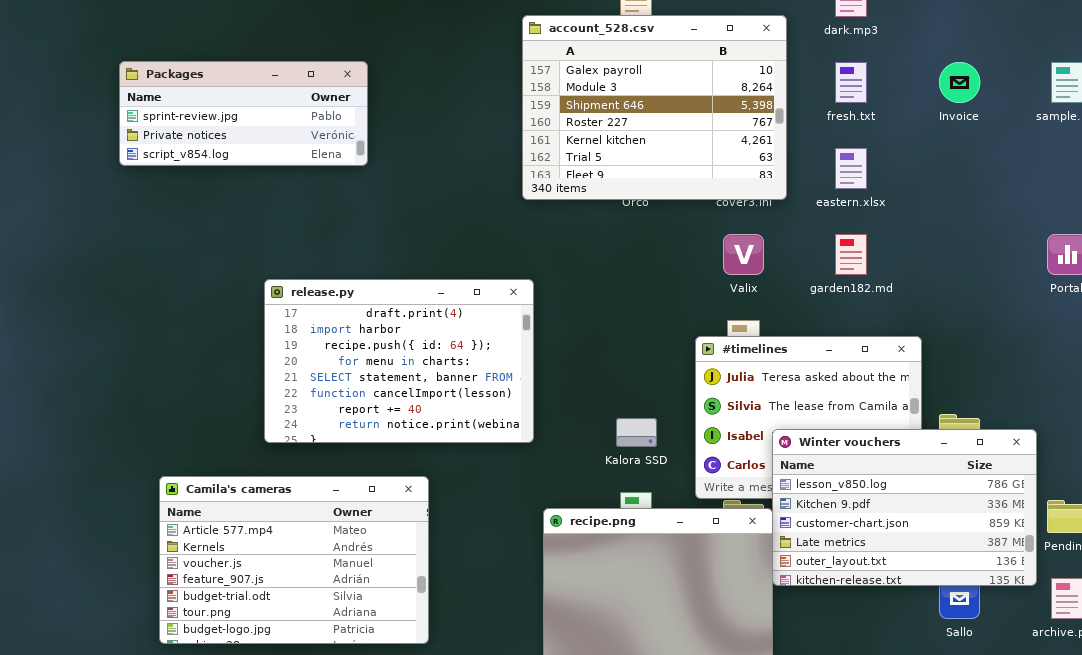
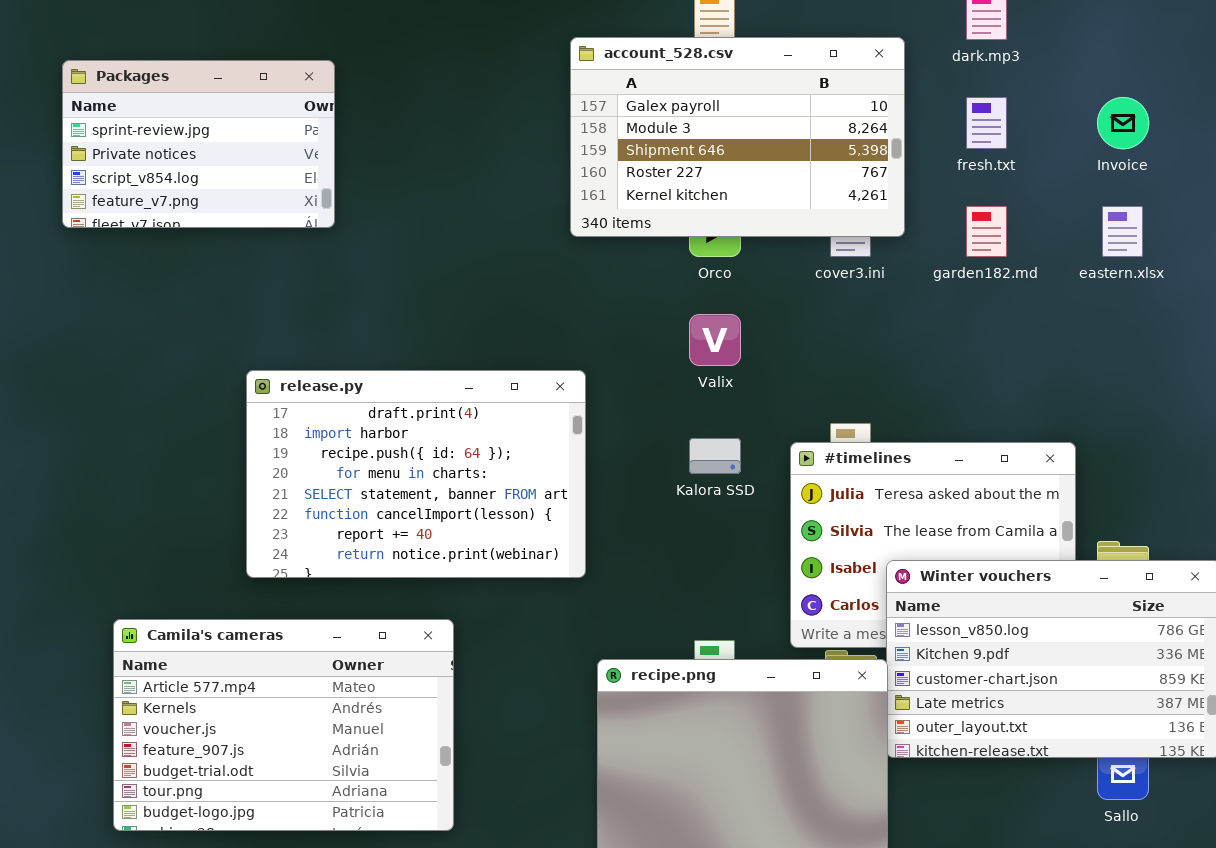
account_528.csv: [522,15,787,200] -> [570,37,905,237], resized
Packages: [119,61,368,166] -> [62,60,335,228], resized
eastern.xlsx: [835,148,867,189] -> [1102,206,1143,257], moved
Valix: [723,234,764,275] -> [689,314,741,366], moved
garden182.md: [835,234,867,275] -> [966,206,1007,257], moved
Kalora SSD: [616,418,657,447] -> [689,438,741,474], moved

